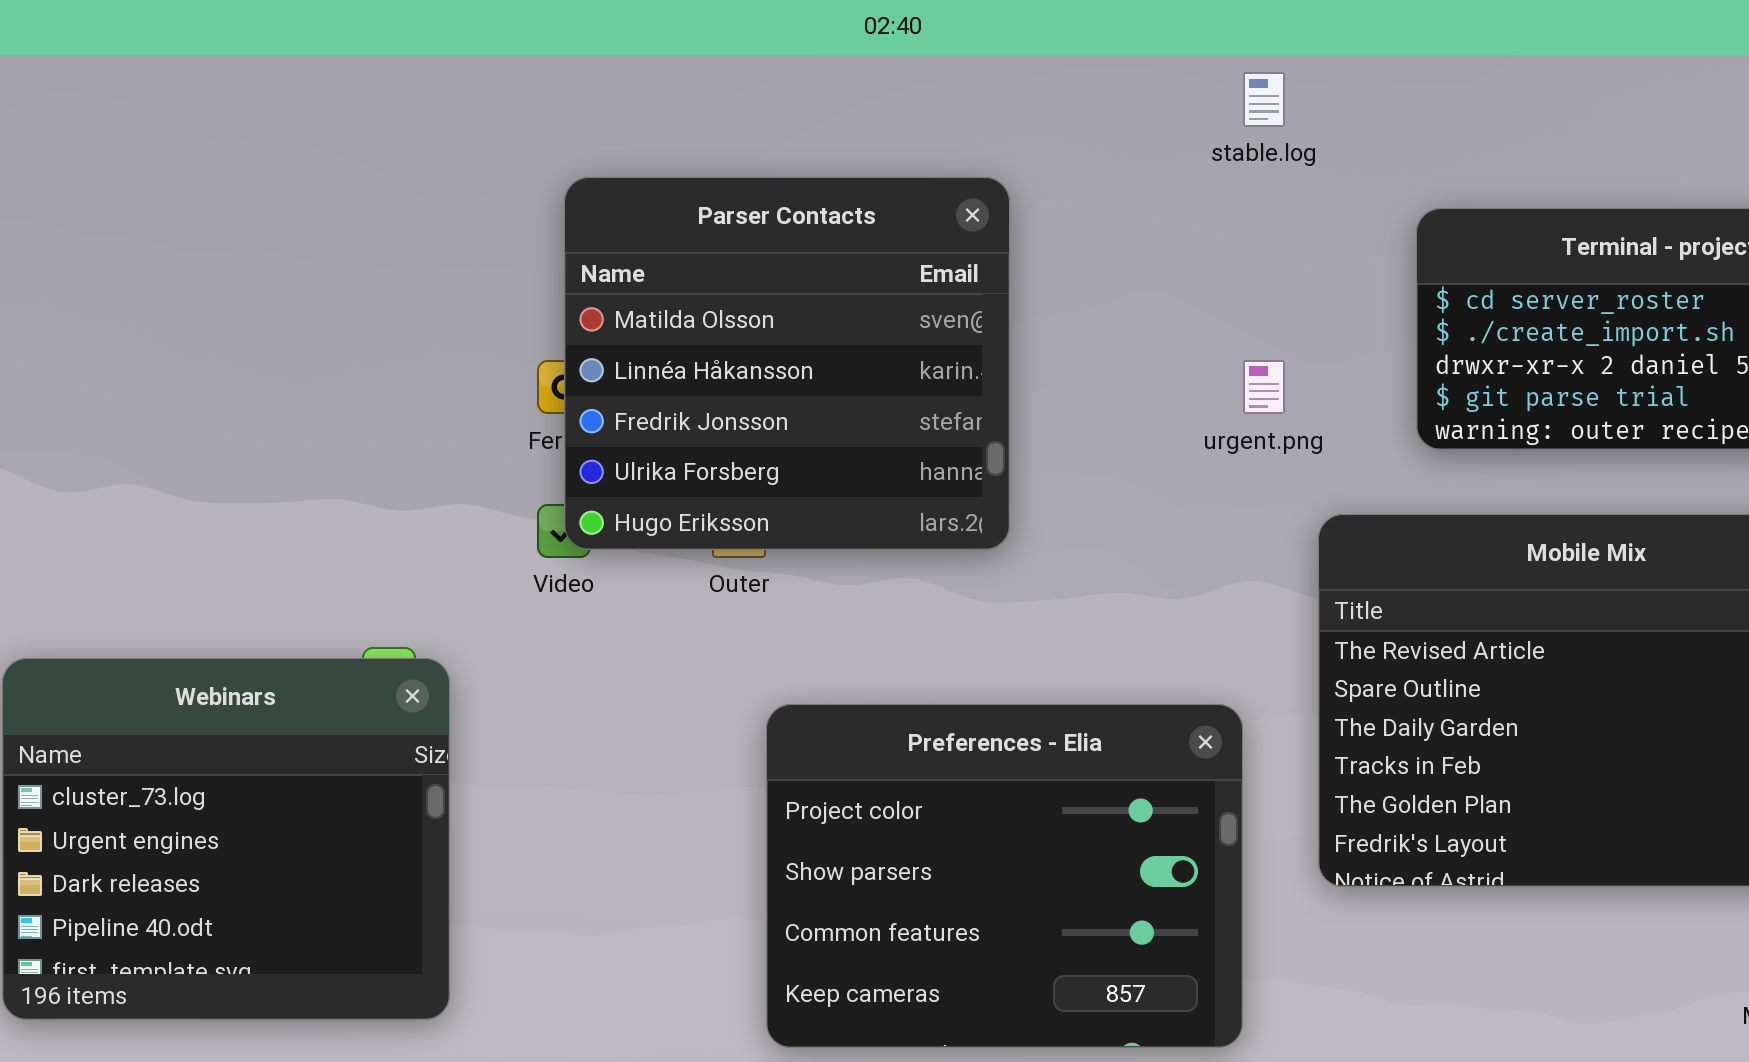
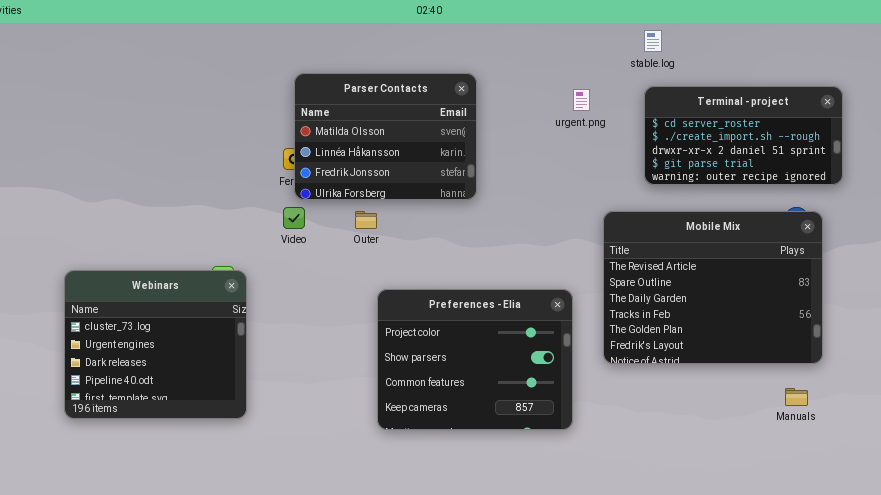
stable.log: [1243,72,1285,127] -> [644,30,662,52], moved
Parser Contacts: [564,177,1010,550] -> [294,73,477,200], resized
urgent.png: [1243,360,1285,414] -> [573,89,590,111], moved

